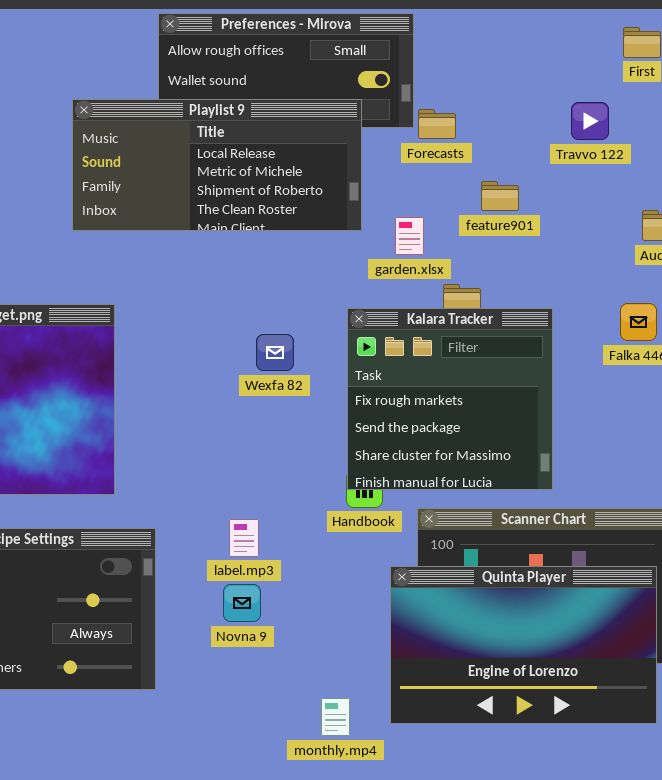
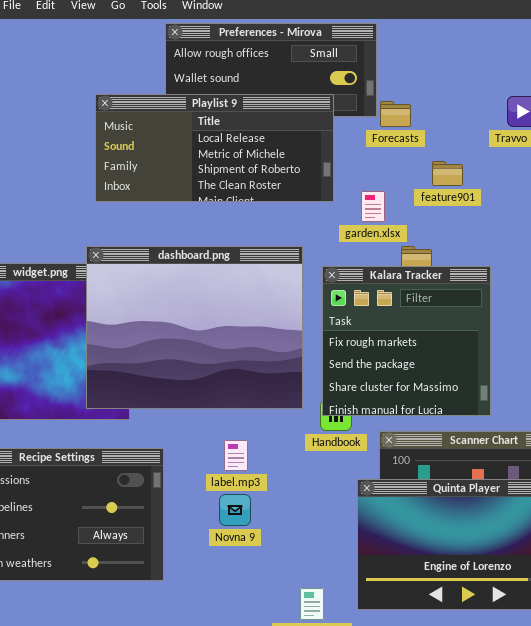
dashboard.png: none -> [86,246,303,409], opened

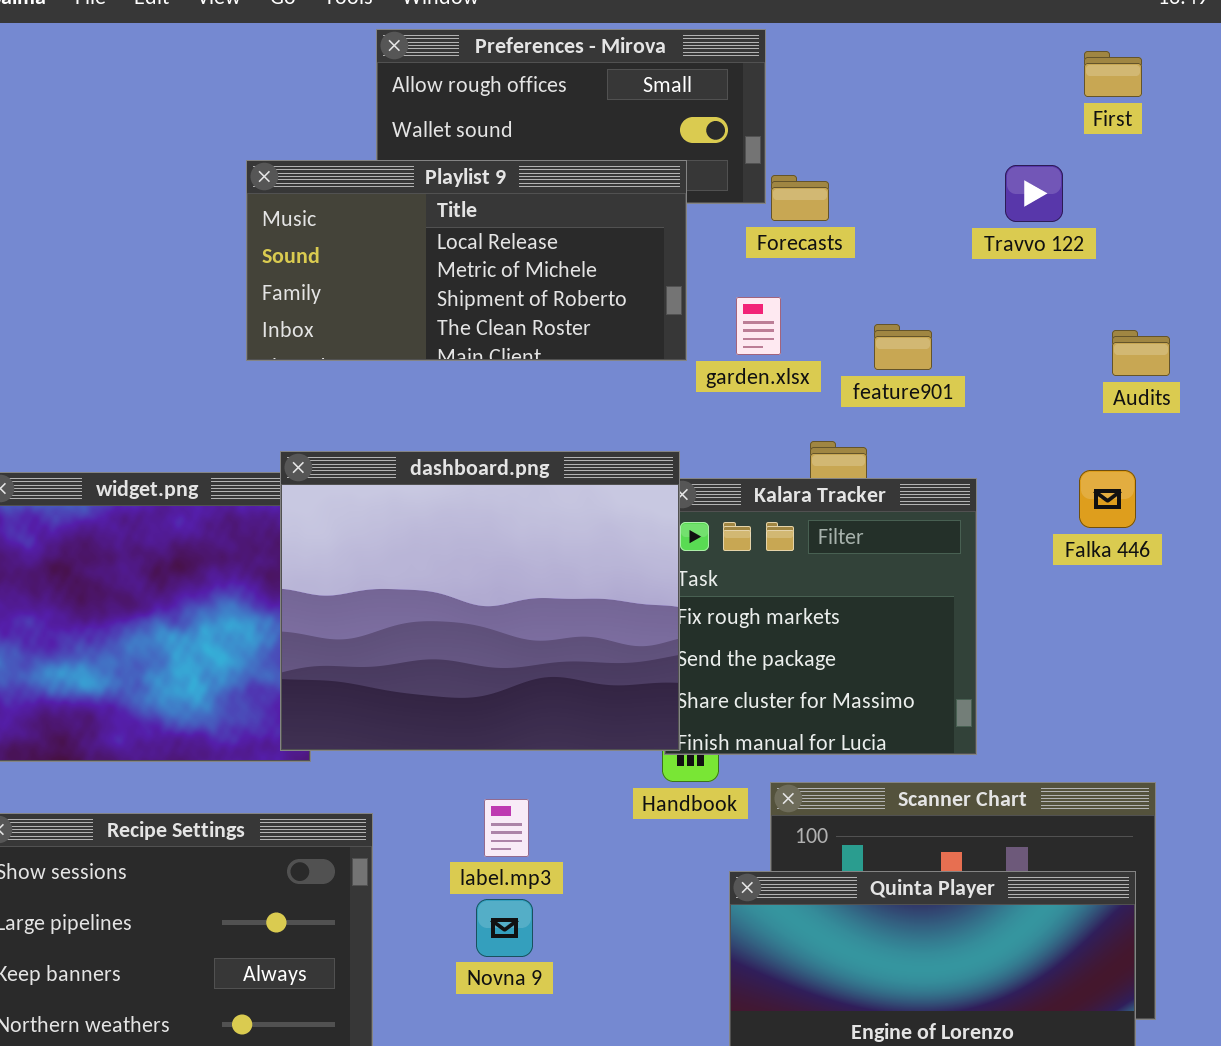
feature901: [432,161,463,186] -> [874,324,932,370], moved
garden.xlsx: [361,191,385,222] -> [736,297,781,355], moved
dashboard.png: [86,246,303,409] -> [280,451,680,751], moved

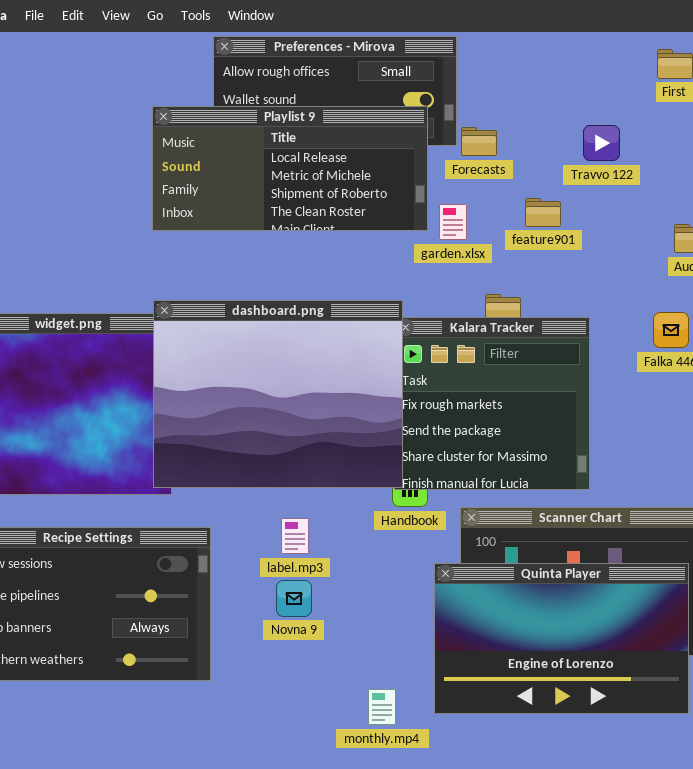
Playlist 9: [246,160,687,361] -> [152,106,428,231], moved
Travvo 122: [1005,165,1063,222] -> [583,125,620,161], moved
feature901: [874,324,932,370] -> [525,198,561,227], moved

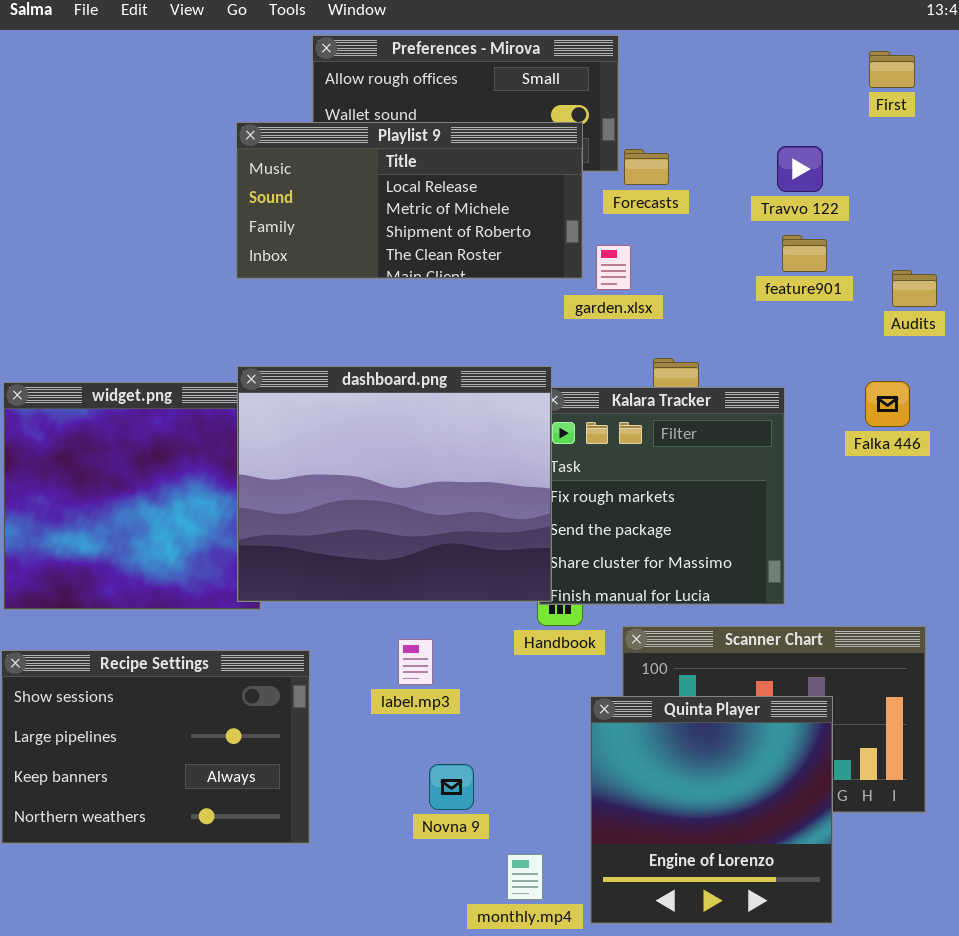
feature901: [525,198,561,227] -> [782,235,827,272], moved
Quinta Player: [434,563,689,714] -> [590,696,833,924], resized
Novna 9: [276,580,312,617] -> [429,764,474,810], moved

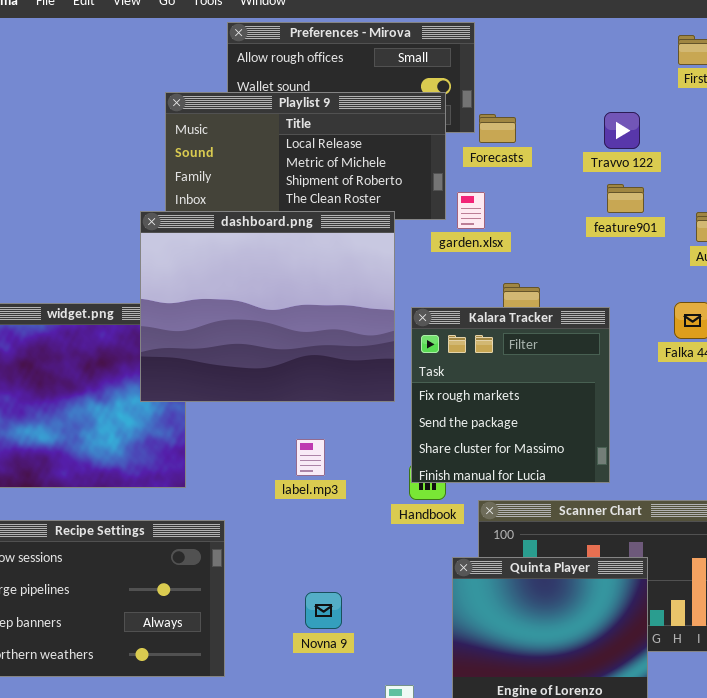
dashboard.png: [237,366,552,602] -> [140,211,395,402], moved
label.mp3: [398,639,433,685] -> [296,439,325,476], moved
Novna 9: [429,764,474,810] -> [305,592,342,629], moved

